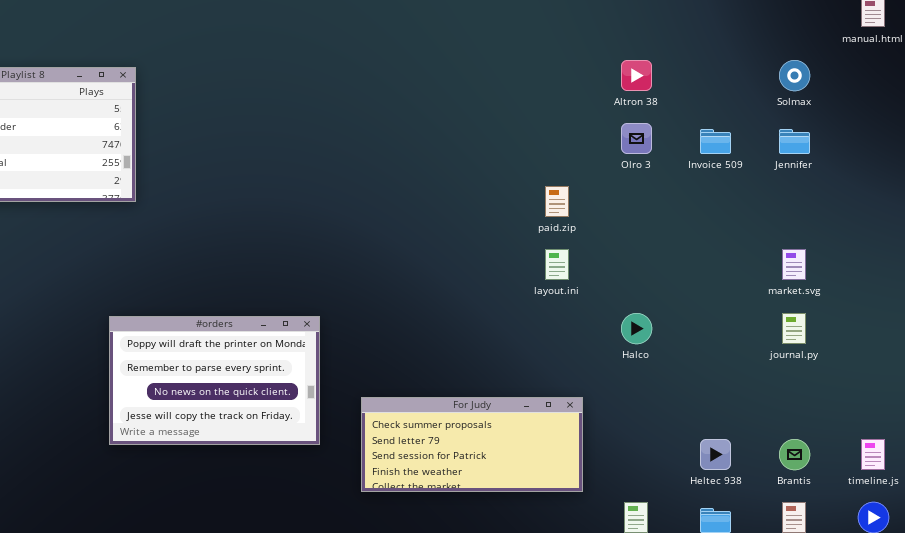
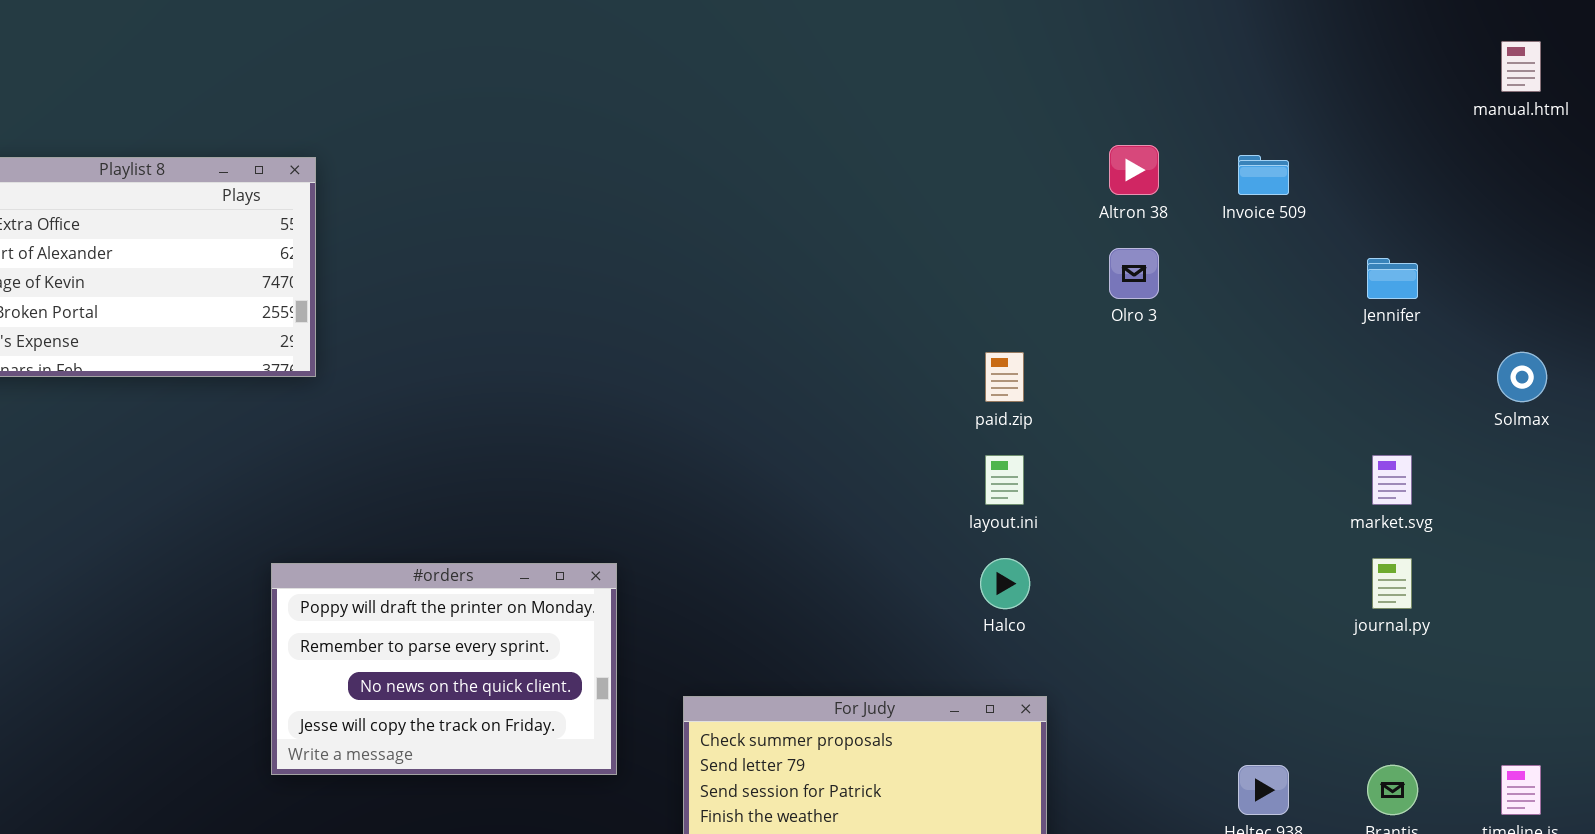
Solmax: [779,60,810,91] -> [1497,352,1547,402], moved
Invoice 509: [700,129,731,154] -> [1238,155,1289,195], moved
Halco: [621,313,652,344] -> [980,558,1030,609], moved

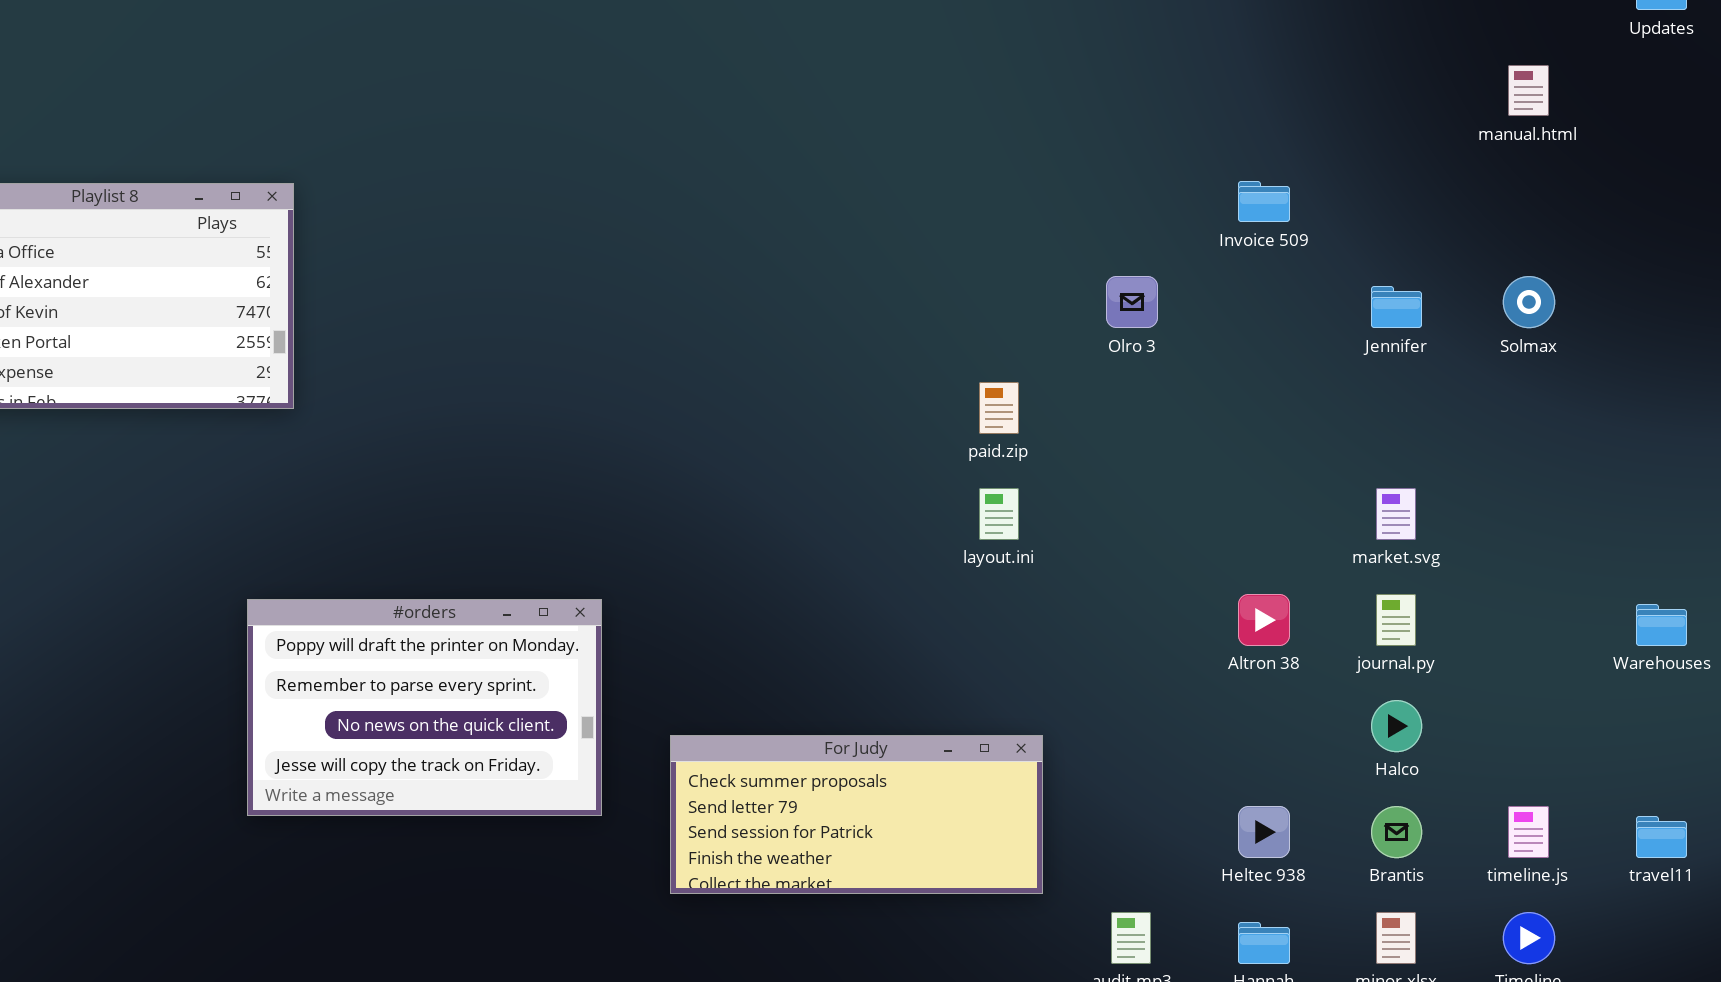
Altron 38: [1109,145,1159,195] -> [1238,594,1290,646], moved
Solmax: [1497,352,1547,402] -> [1503,276,1555,328], moved
Halco: [980,558,1030,609] -> [1371,700,1422,752], moved

